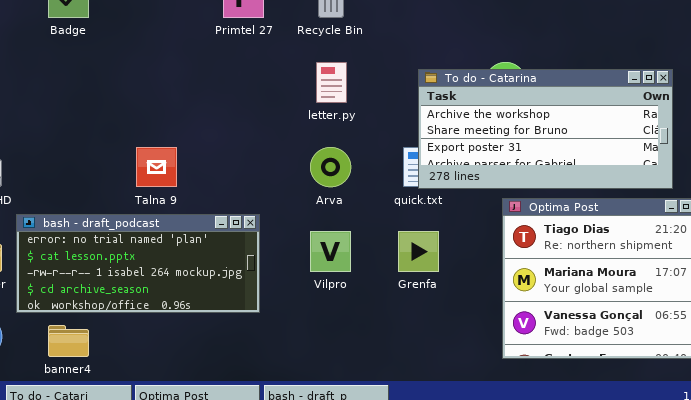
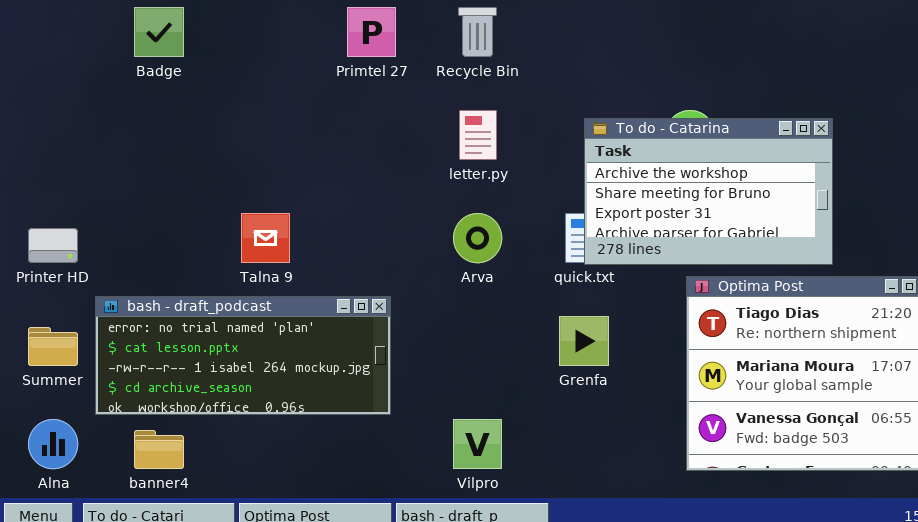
To do - Catarina: [418,69,673,189] -> [584,118,833,265], resized
Vilpro: [310,231,351,272] -> [453,419,502,469], moved

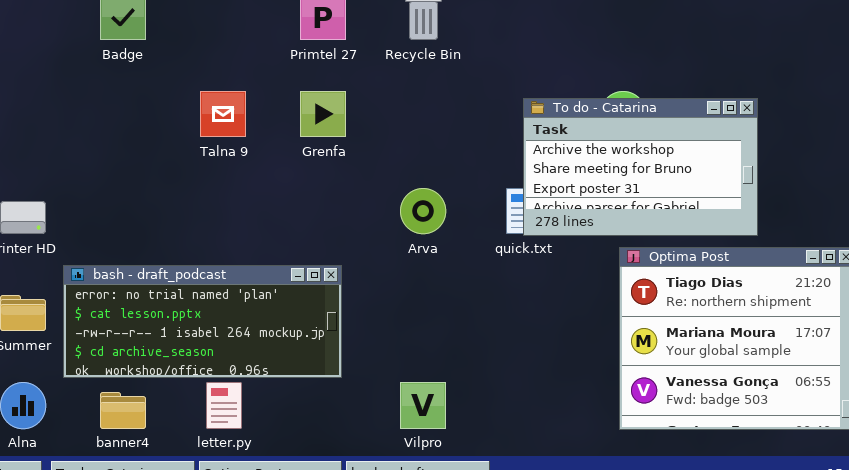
letter.py: [459,110,497,160] -> [206,382,242,429], moved
Talna 9: [241,213,290,263] -> [200,91,246,137], moved
Grenfa: [559,316,609,366] -> [300,91,346,137], moved

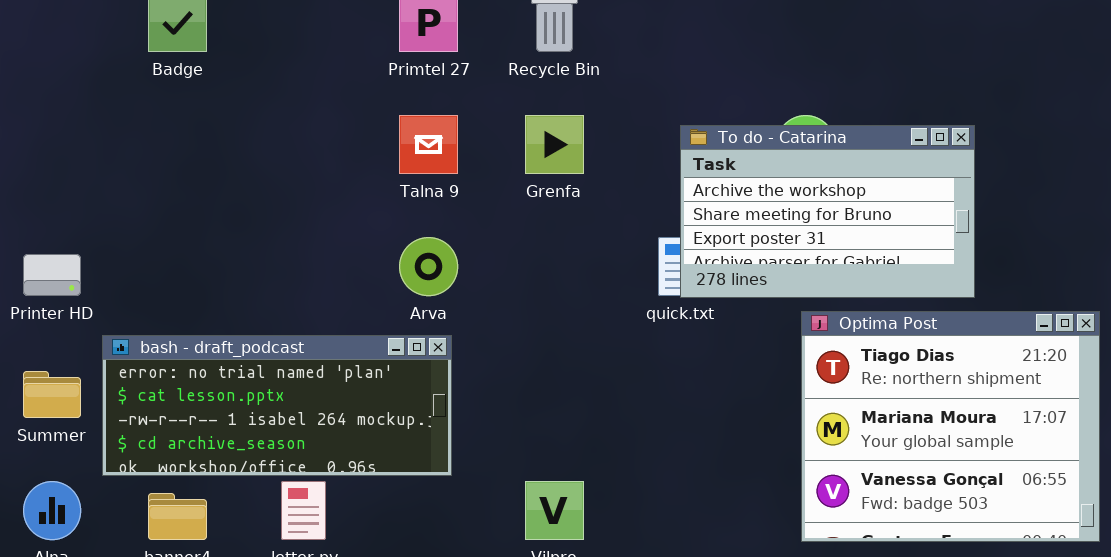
Talna 9: [200,91,246,137] -> [399,115,458,174], moved
Grenfa: [300,91,346,137] -> [525,115,584,174], moved
Arva: [400,188,446,234] -> [399,237,458,296], moved

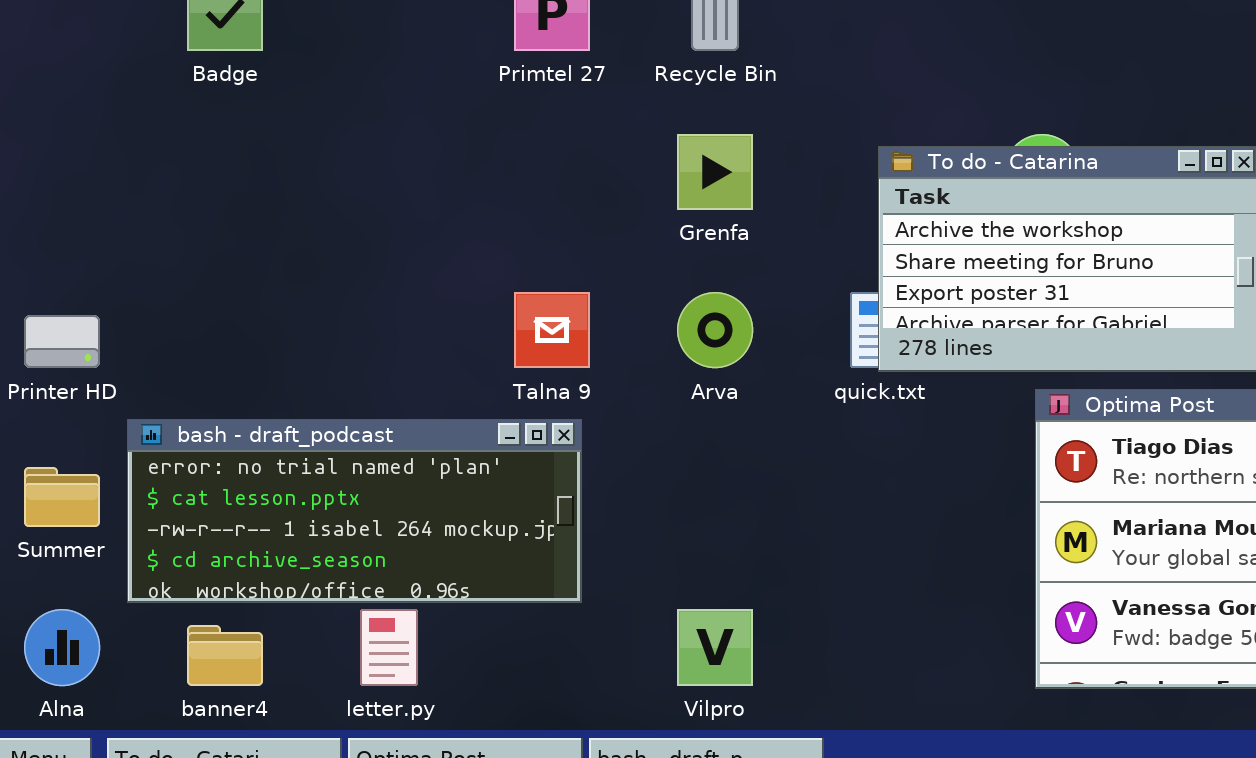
Talna 9: [399,115,458,174] -> [514,292,590,368], moved
Arva: [399,237,458,296] -> [677,292,753,368], moved

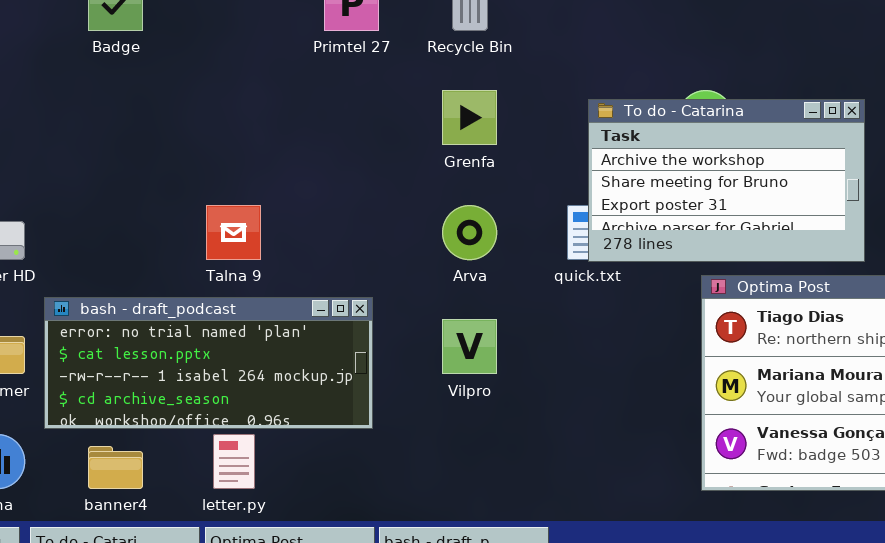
Talna 9: [514,292,590,368] -> [206,205,261,260], moved
Vilpro: [677,609,753,686] -> [442,319,497,374], moved

